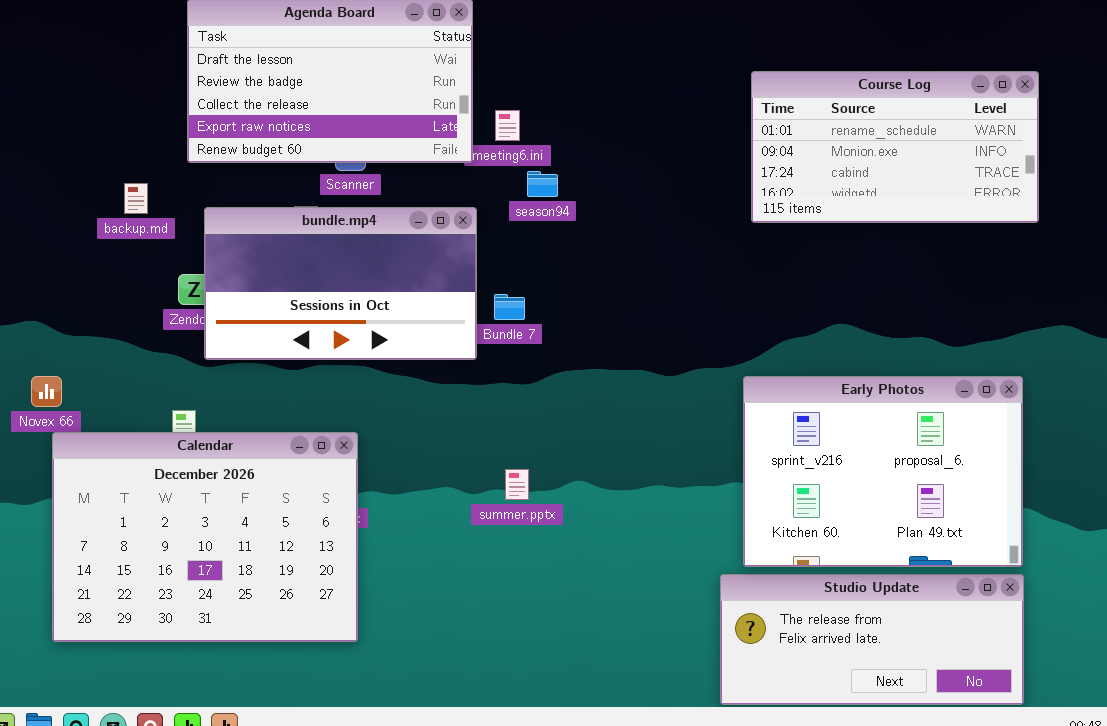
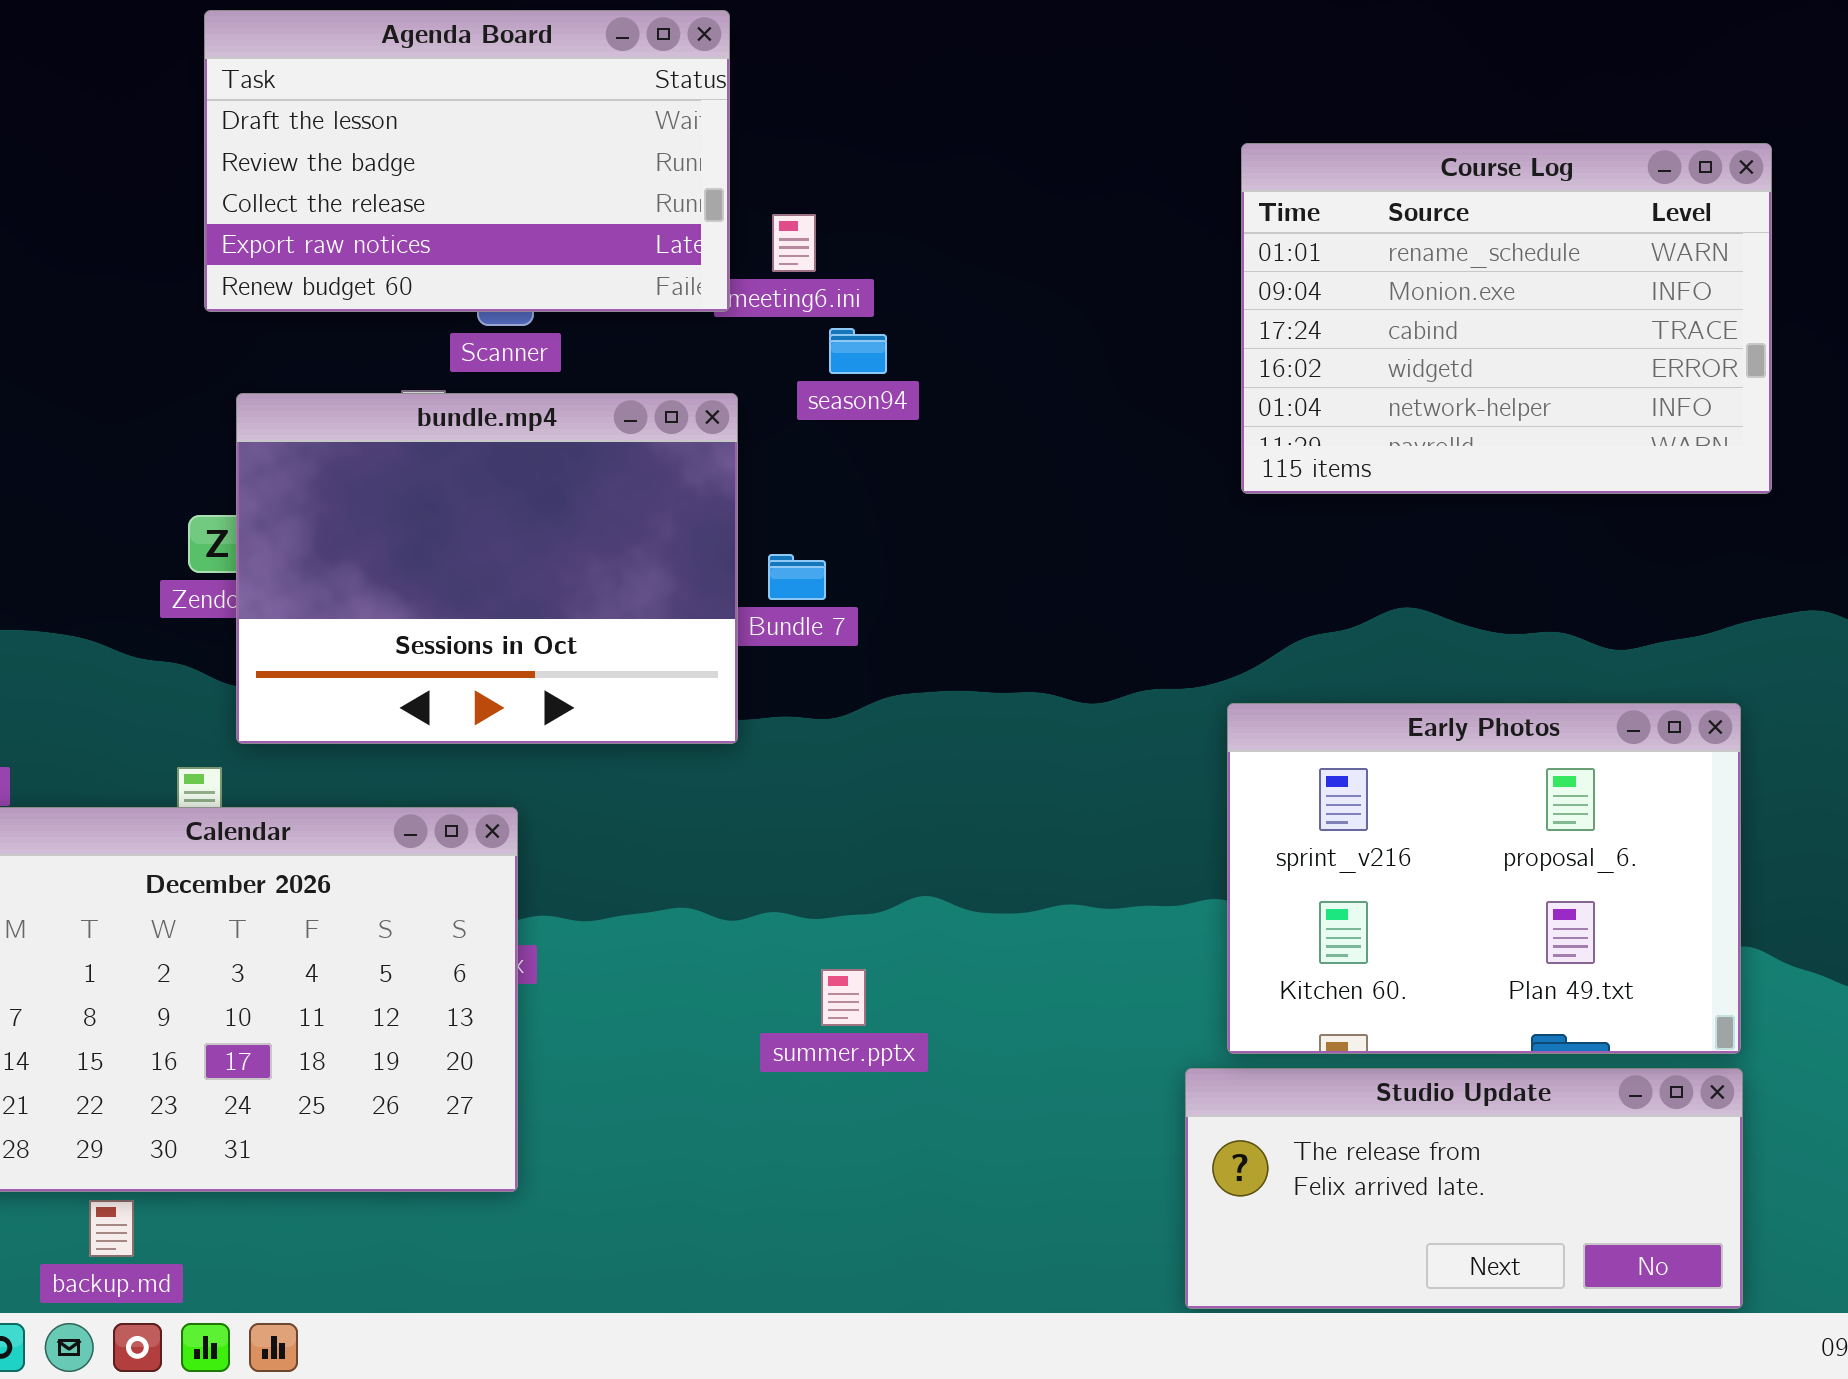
Course Log: [751,71,1039,223] -> [1241,143,1772,494], resized
backup.md: [124,183,148,214] -> [89,1200,134,1257], moved
bundle.mp4: [204,207,477,360] -> [236,393,738,744], resized
summer.pptx: [505,469,529,500] -> [821,969,866,1026], moved

